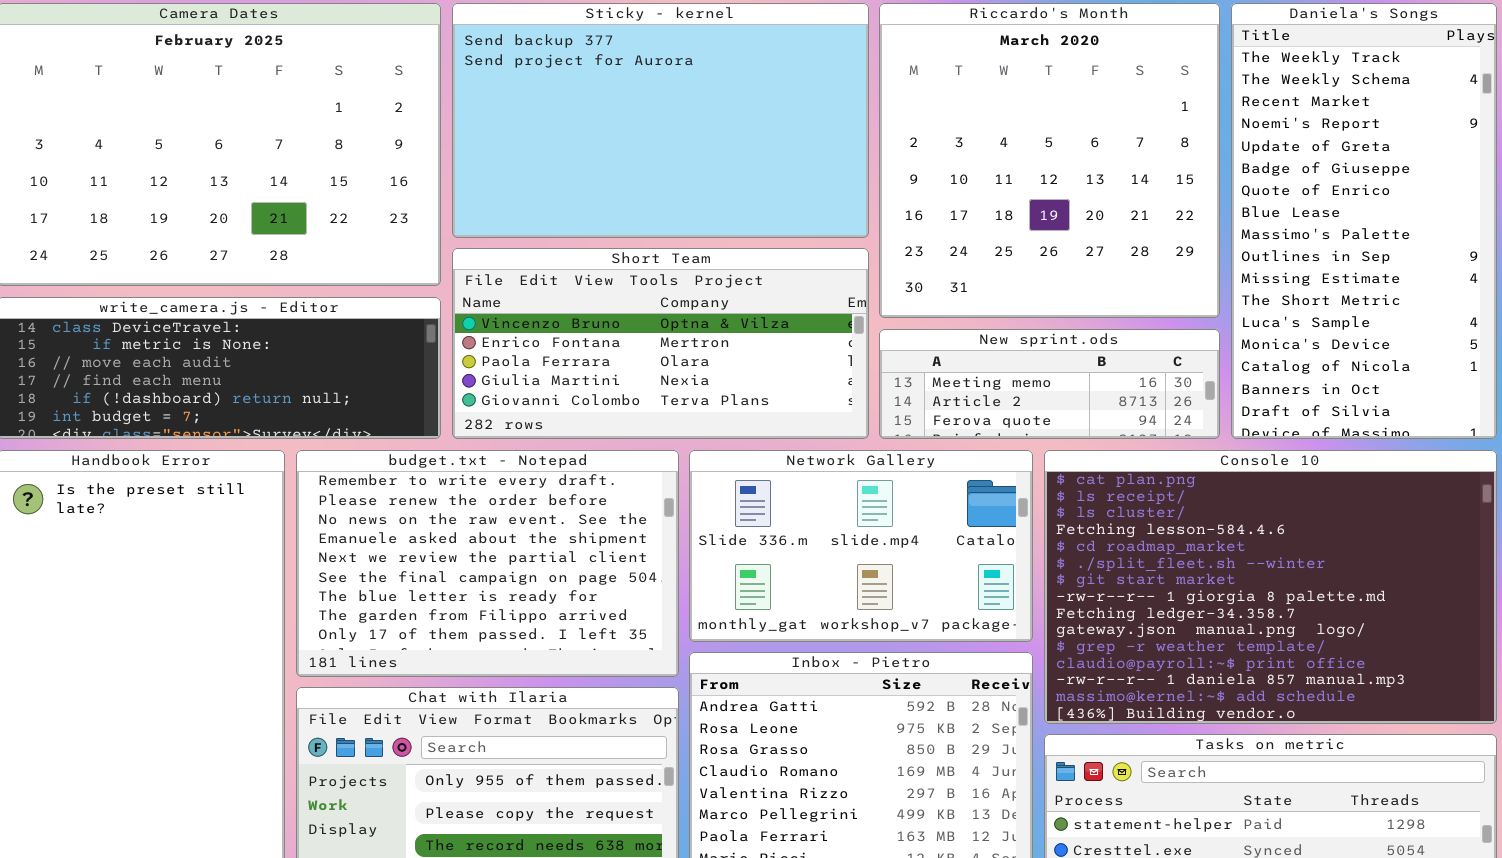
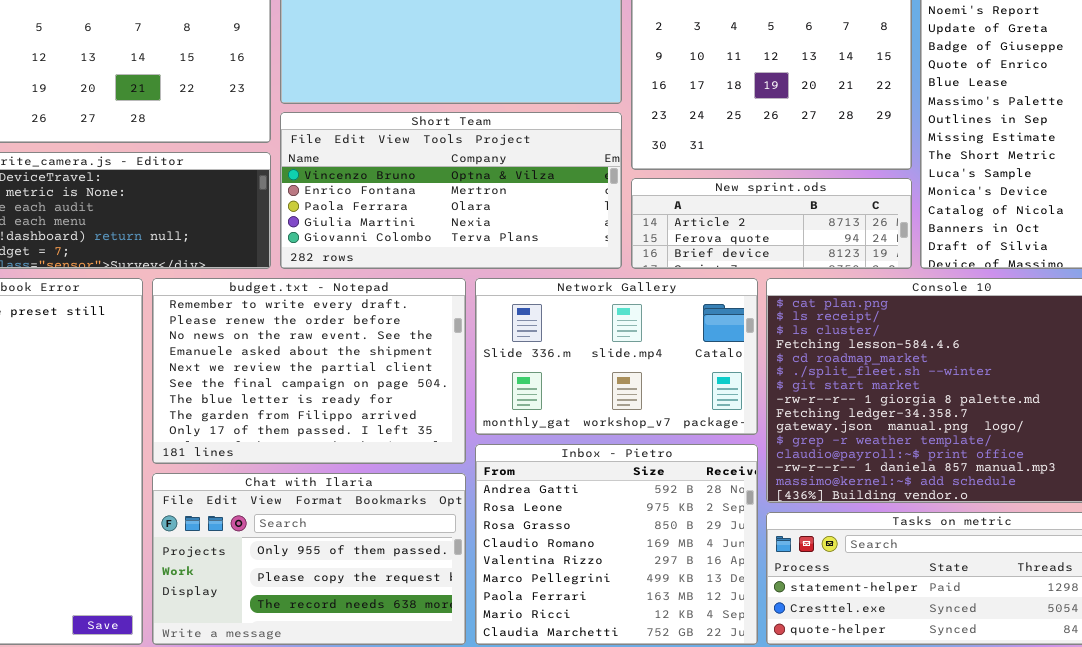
New sprint.ods: [879,329,1220,439] -> [631,178,912,269], scrolled down 1 row

